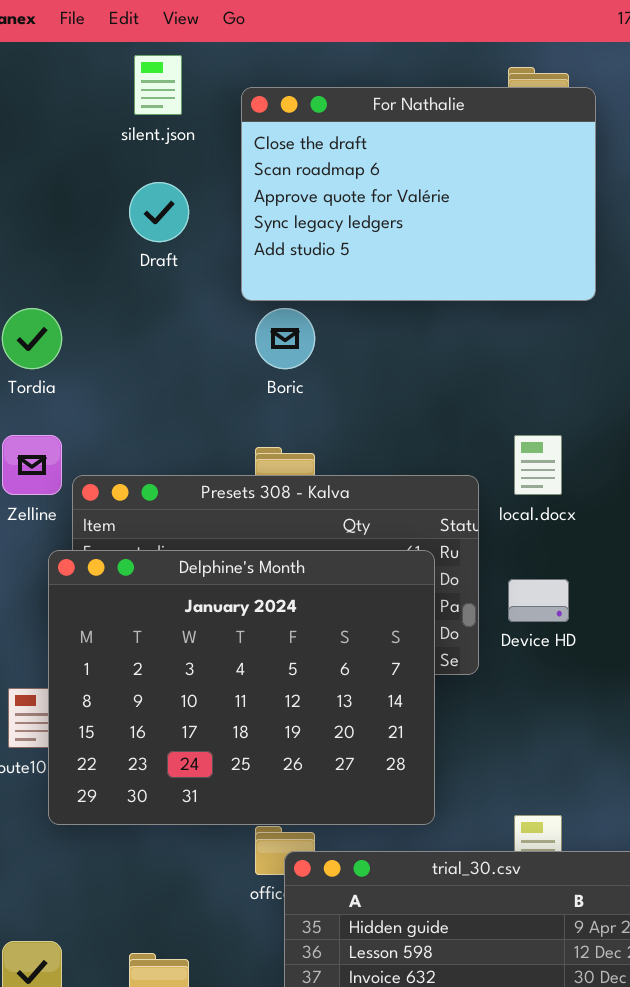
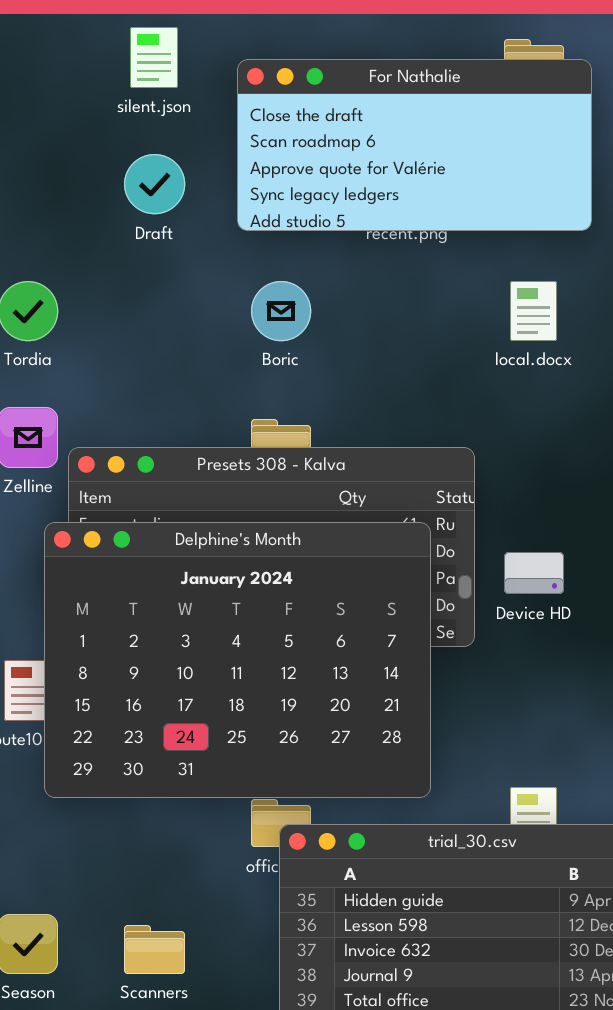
For Nathalie: [241,87,596,301] -> [237,59,592,231], resized
local.docx: [514,435,562,495] -> [510,281,557,341], moved

